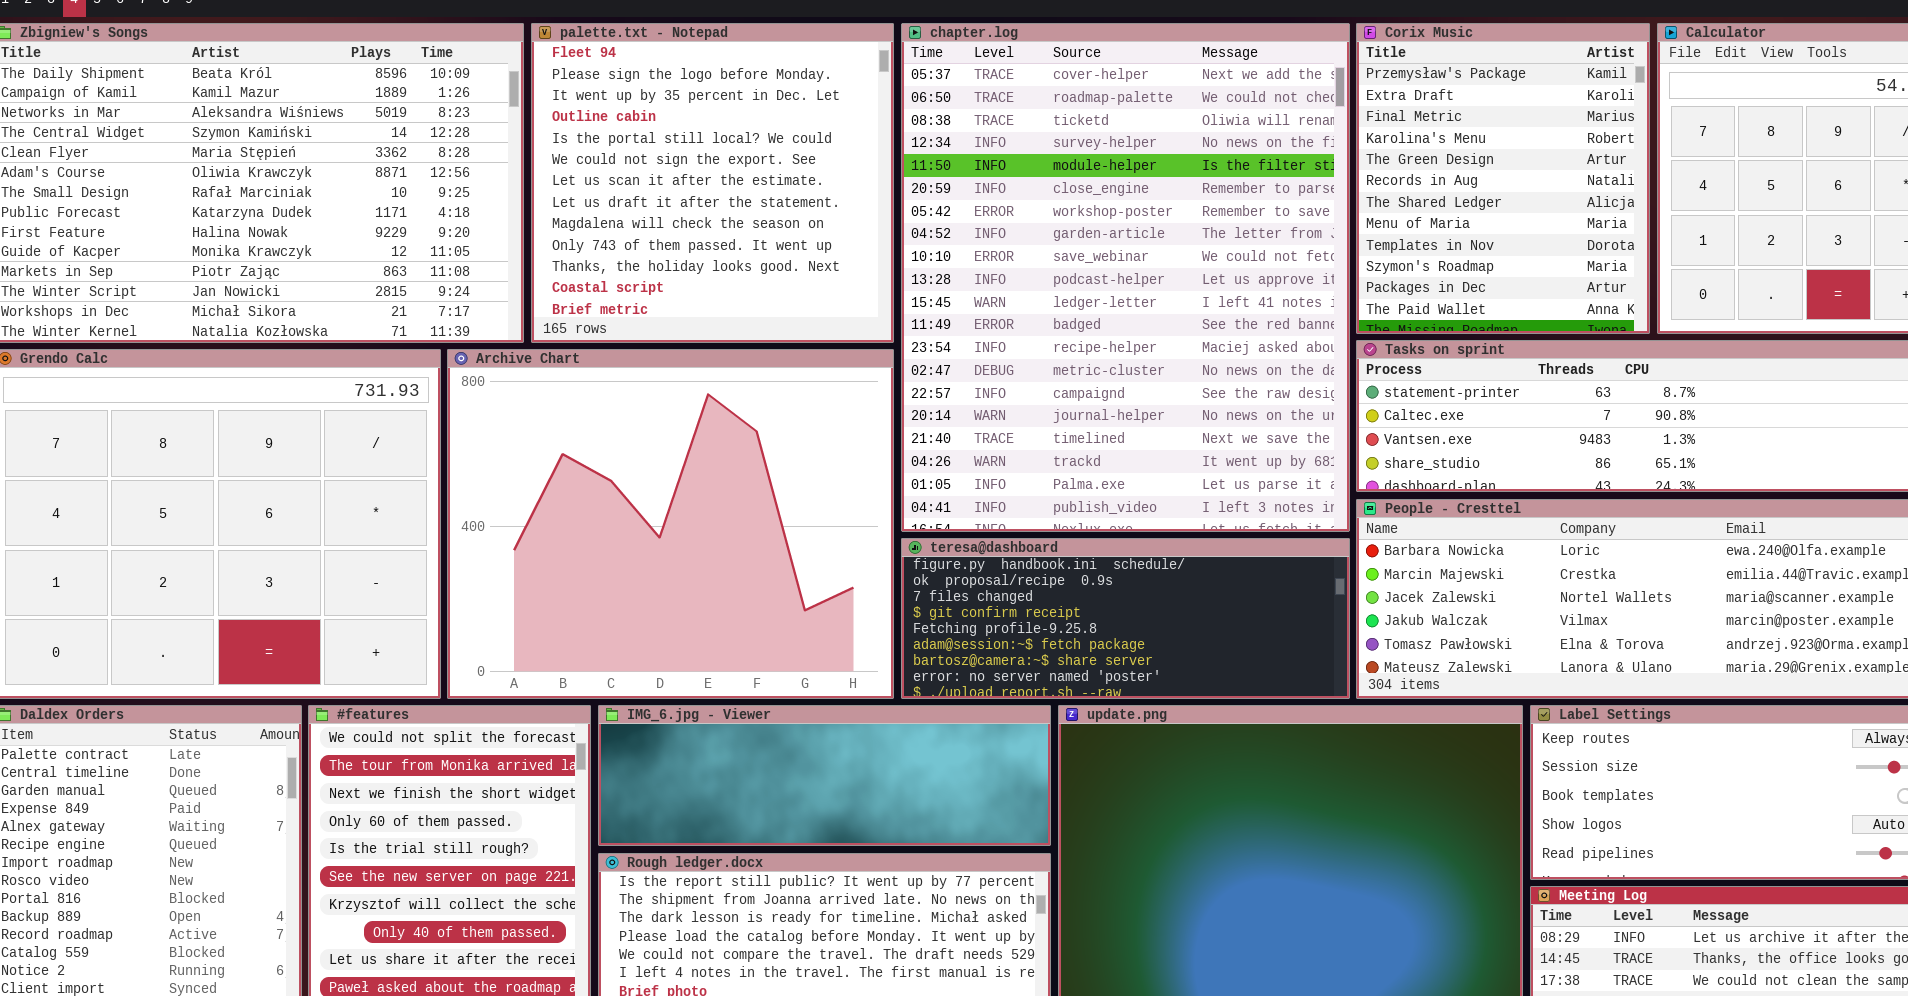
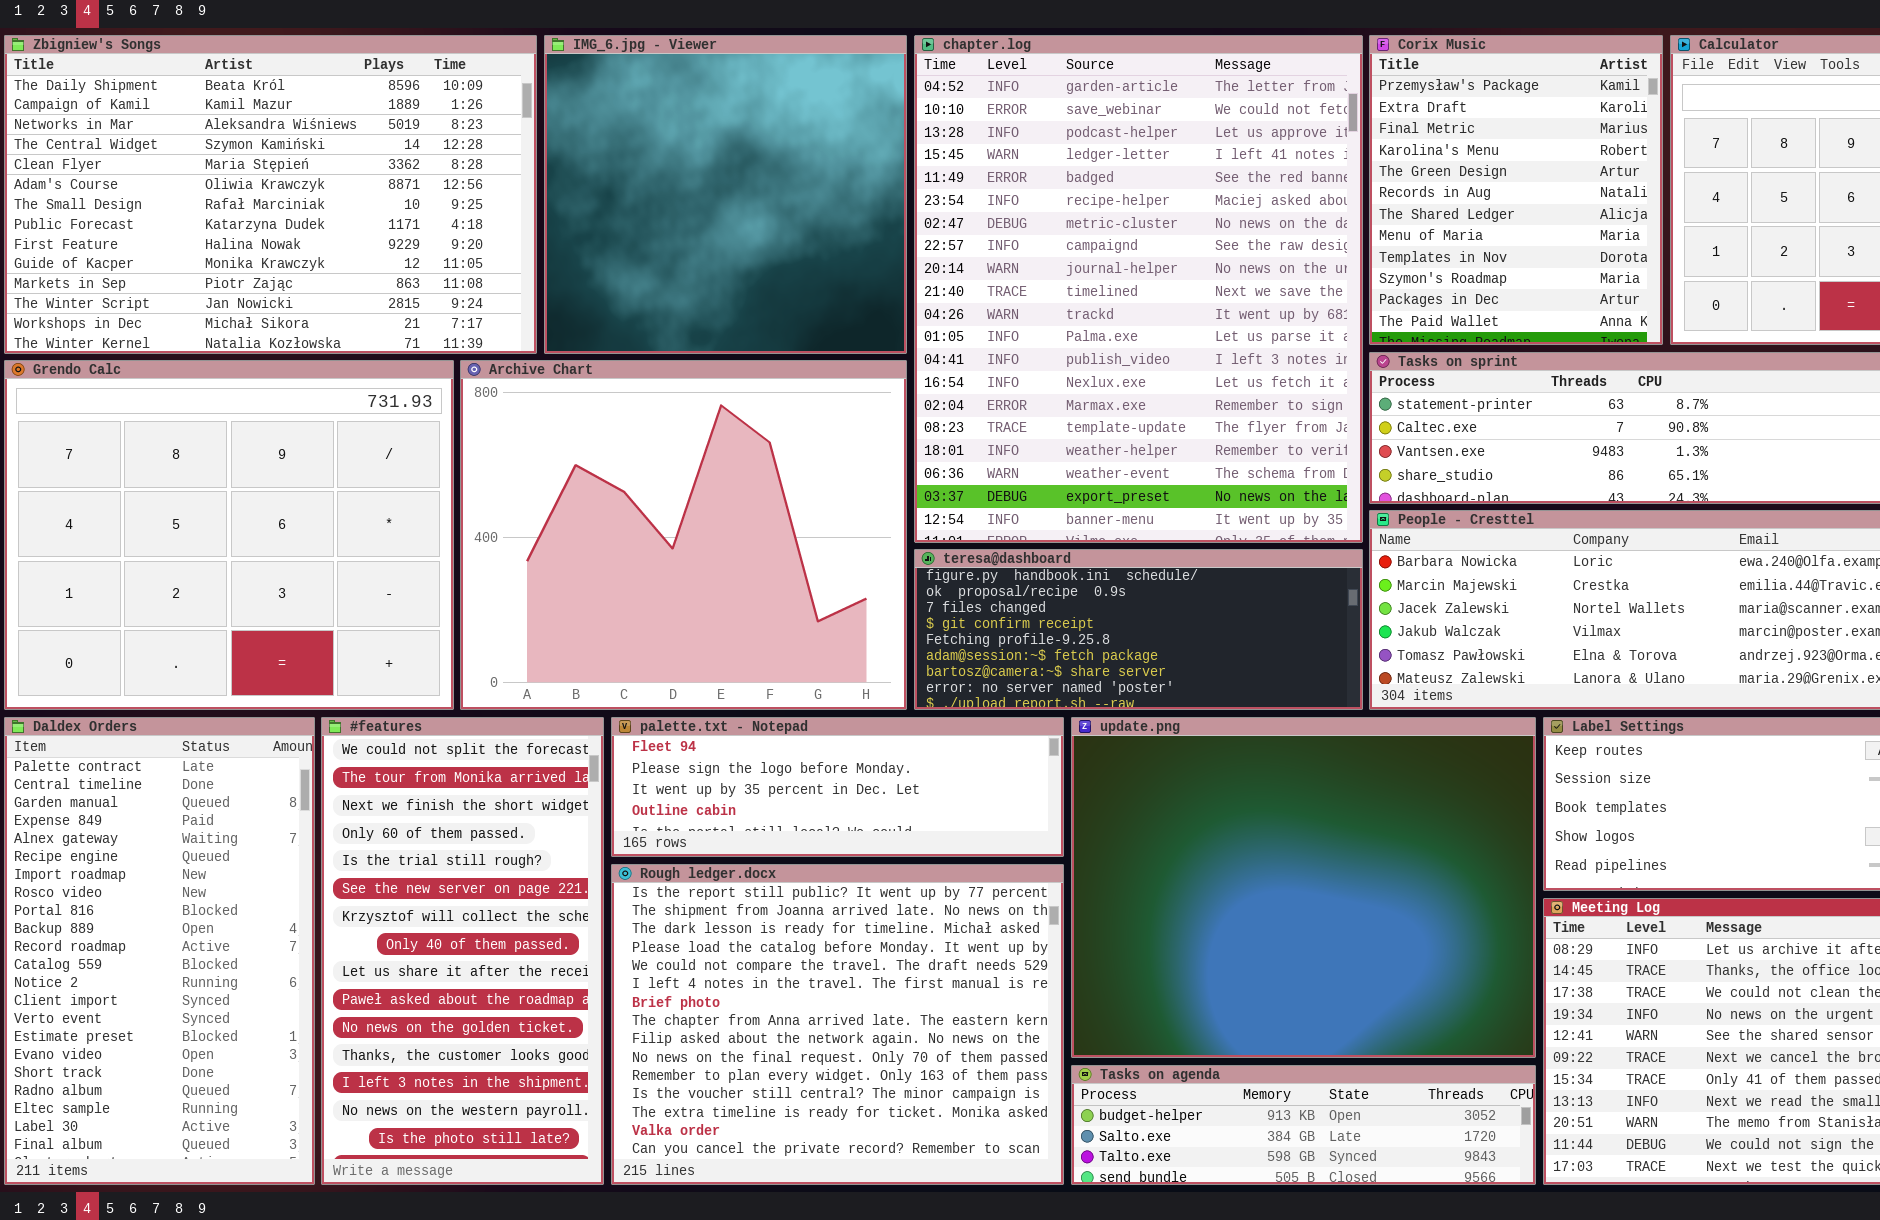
palette.txt - Notepad: [531,23,894,343] -> [611,717,1064,857], moved, resized
chapter.log: [901,23,1350,532] -> [914,35,1363,543], scrolled down 7 rows
IMG_6.jpg - Viewer: [598,705,1051,846] -> [544,35,907,354], moved, resized

